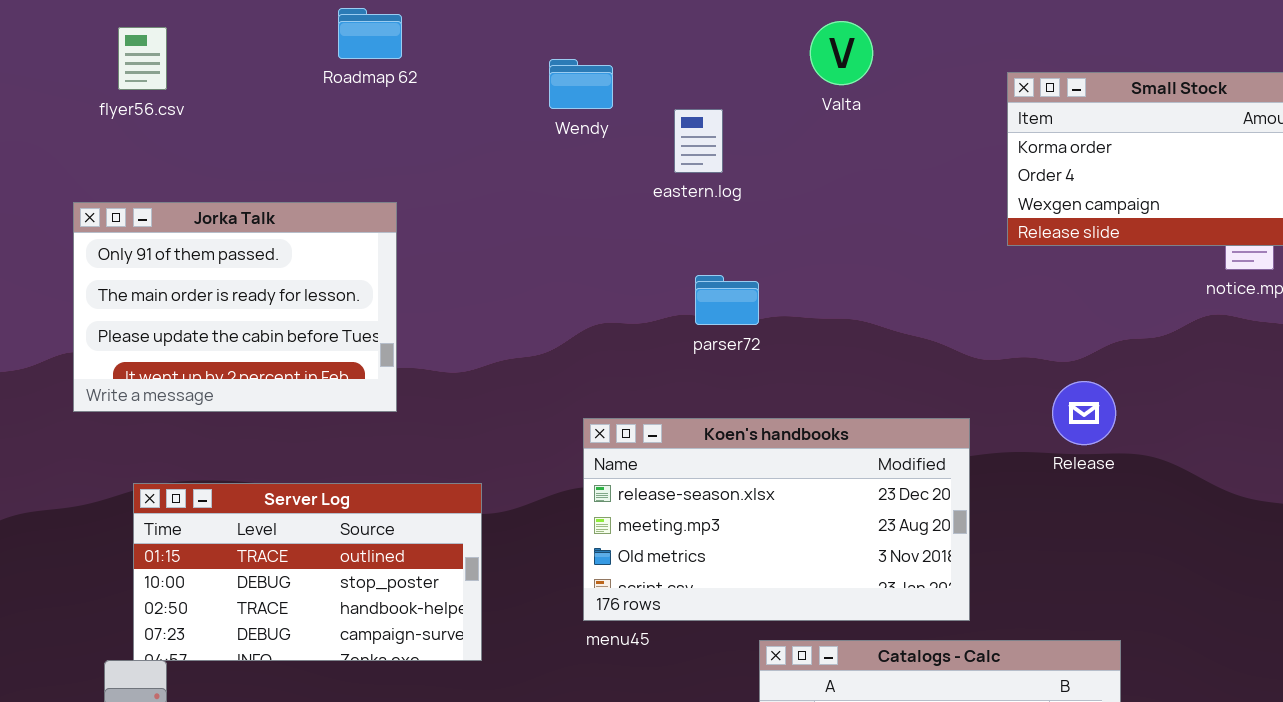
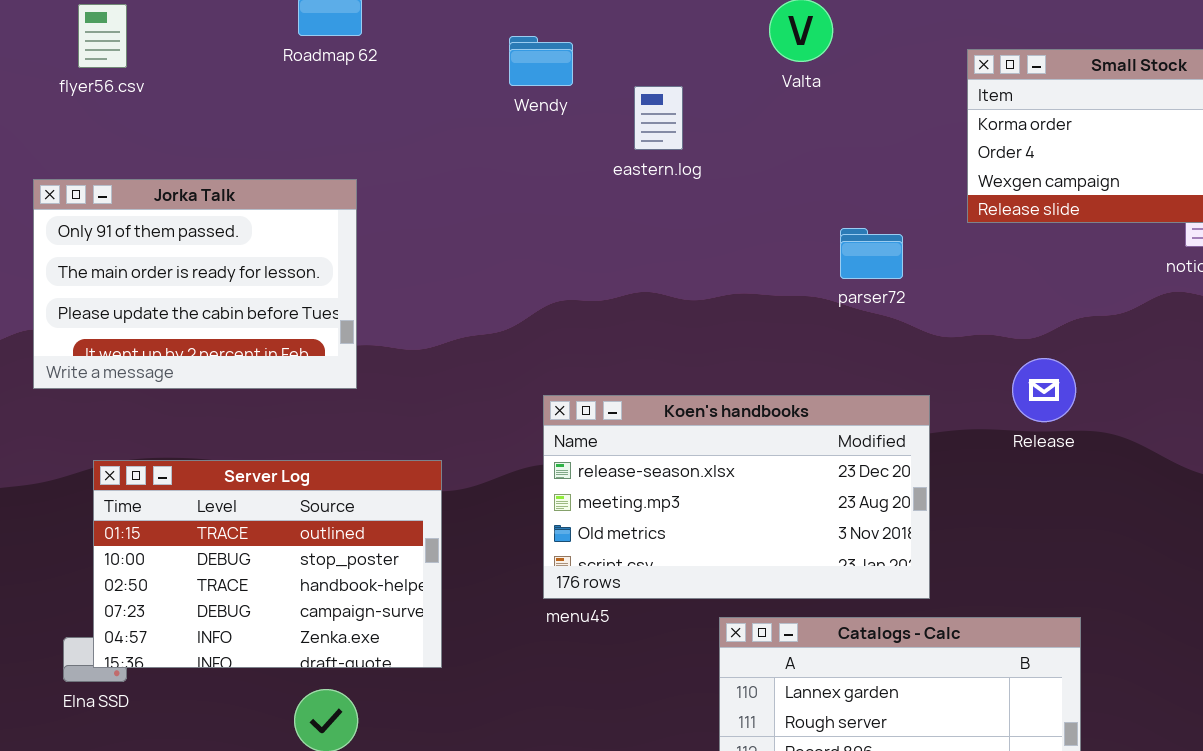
parser72: [695,275,759,325] -> [840,228,903,279], moved
Server Log: [133,483,482,661] -> [93,460,442,668], resized

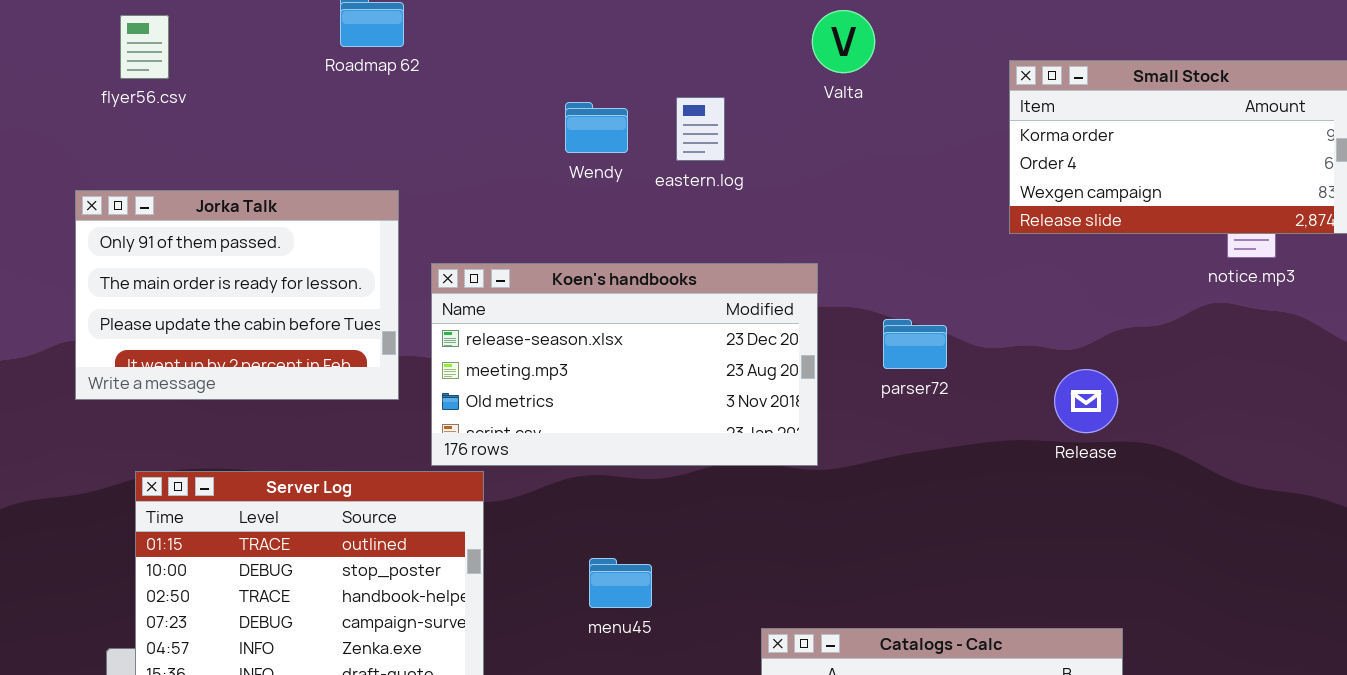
Wendy: [509,36,573,86] -> [565,102,628,153], moved
parser72: [840,228,903,279] -> [883,319,947,369], moved
Koen's handbooks: [543,395,930,599] -> [431,263,818,466], moved

